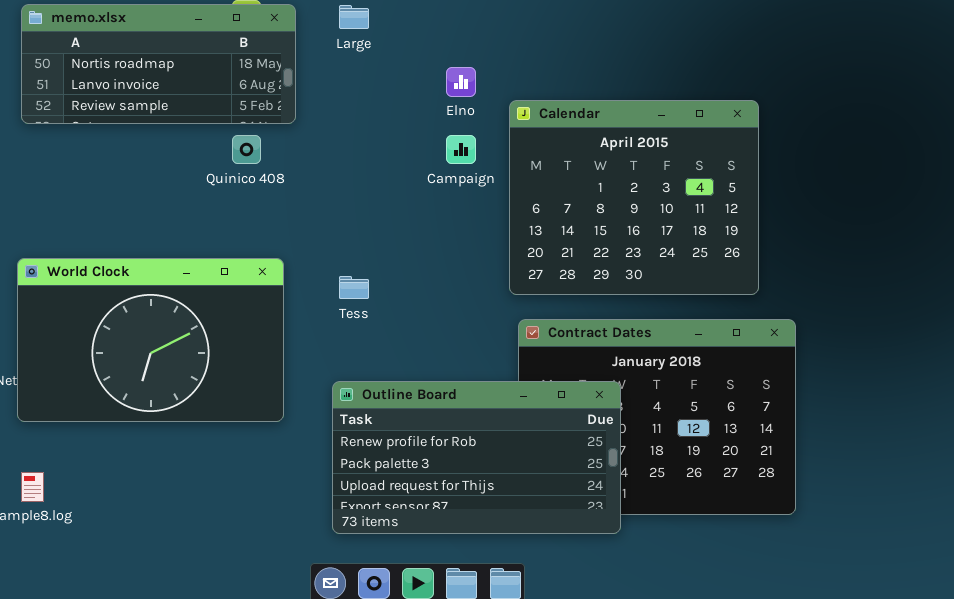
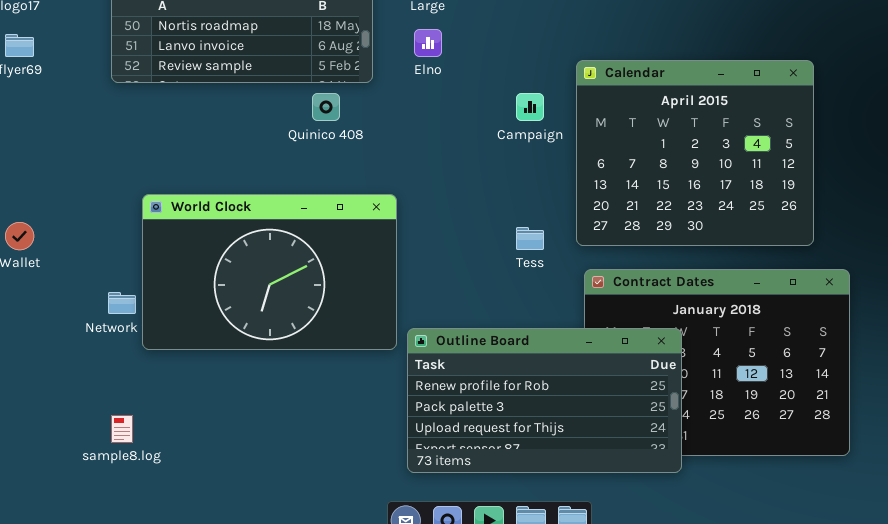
Elno: [446,67,476,97] -> [414,29,442,57], moved
World Clock: [17,258,284,422] -> [142,194,397,350], moved
Tess: [339,276,369,299] -> [516,227,544,250], moved

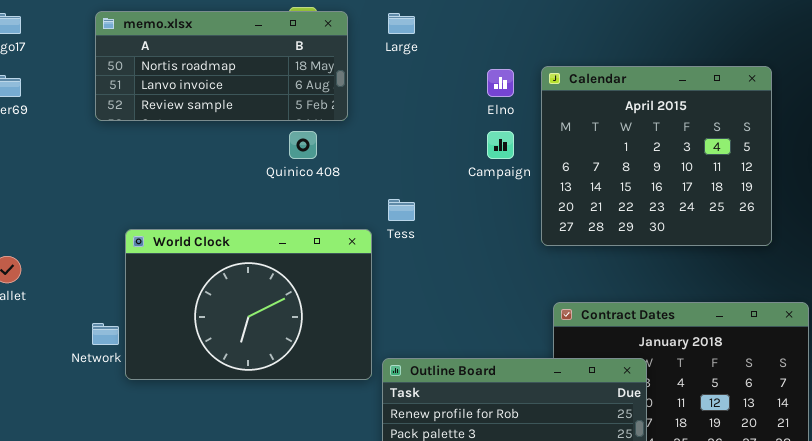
Elno: [414,29,442,57] -> [487,69,514,97], moved
Calendar: [576,60,814,246] -> [541,66,772,246], moved
Tess: [516,227,544,250] -> [388,199,415,221], moved

